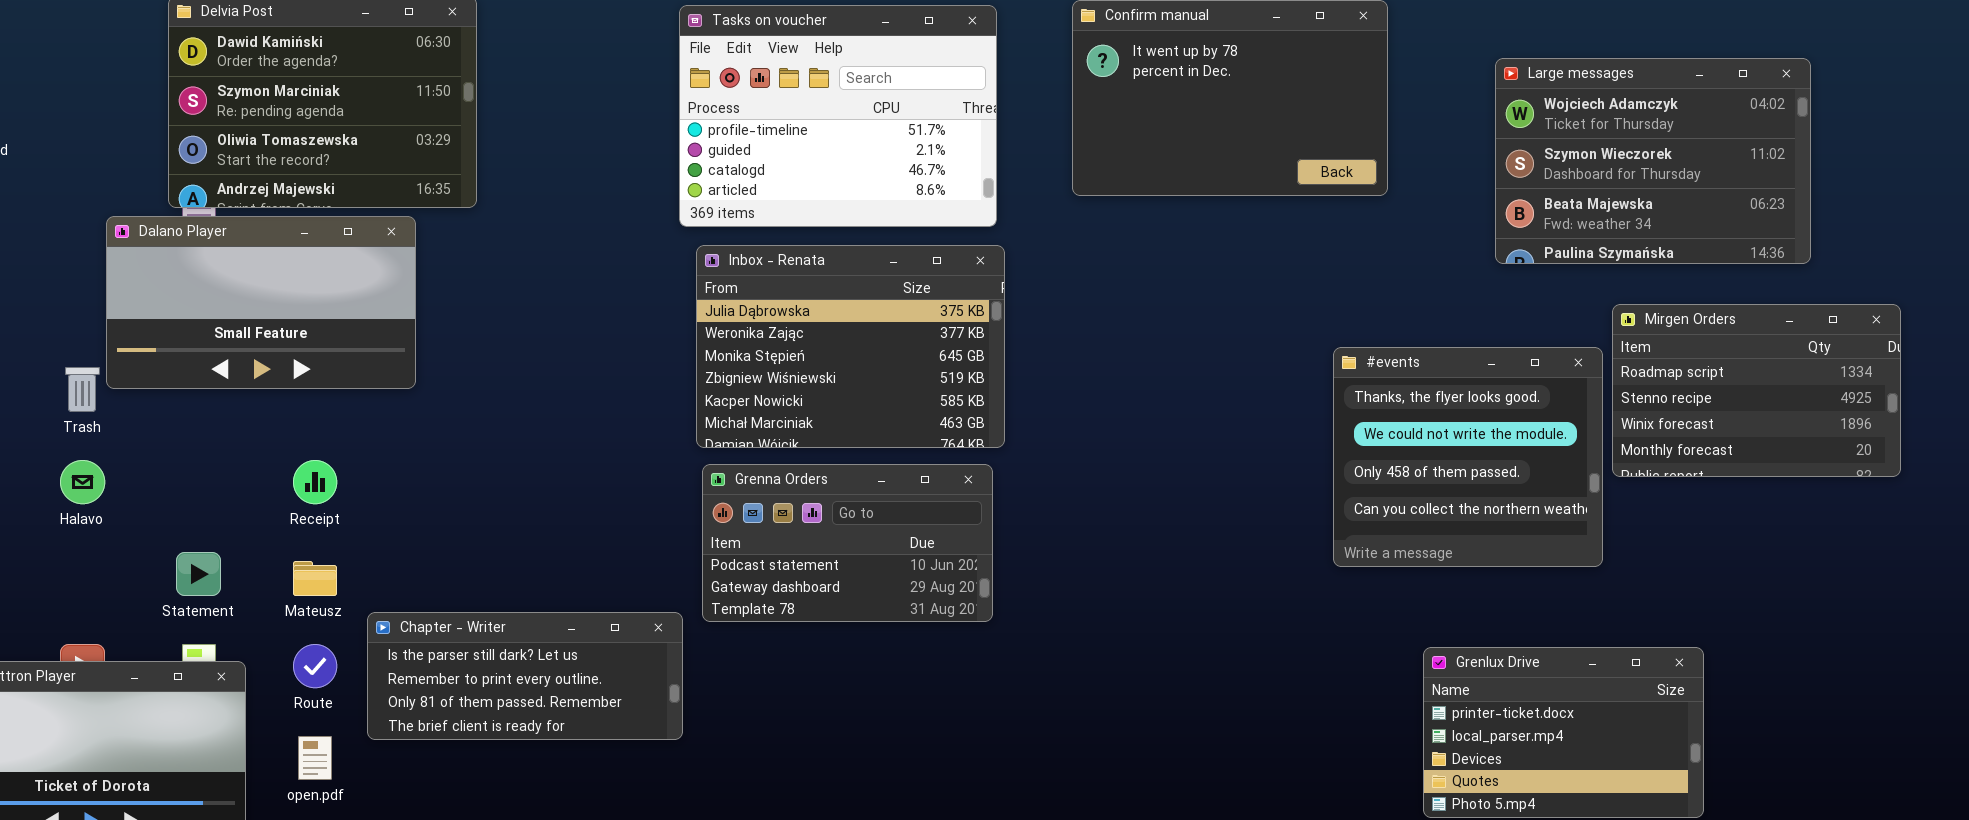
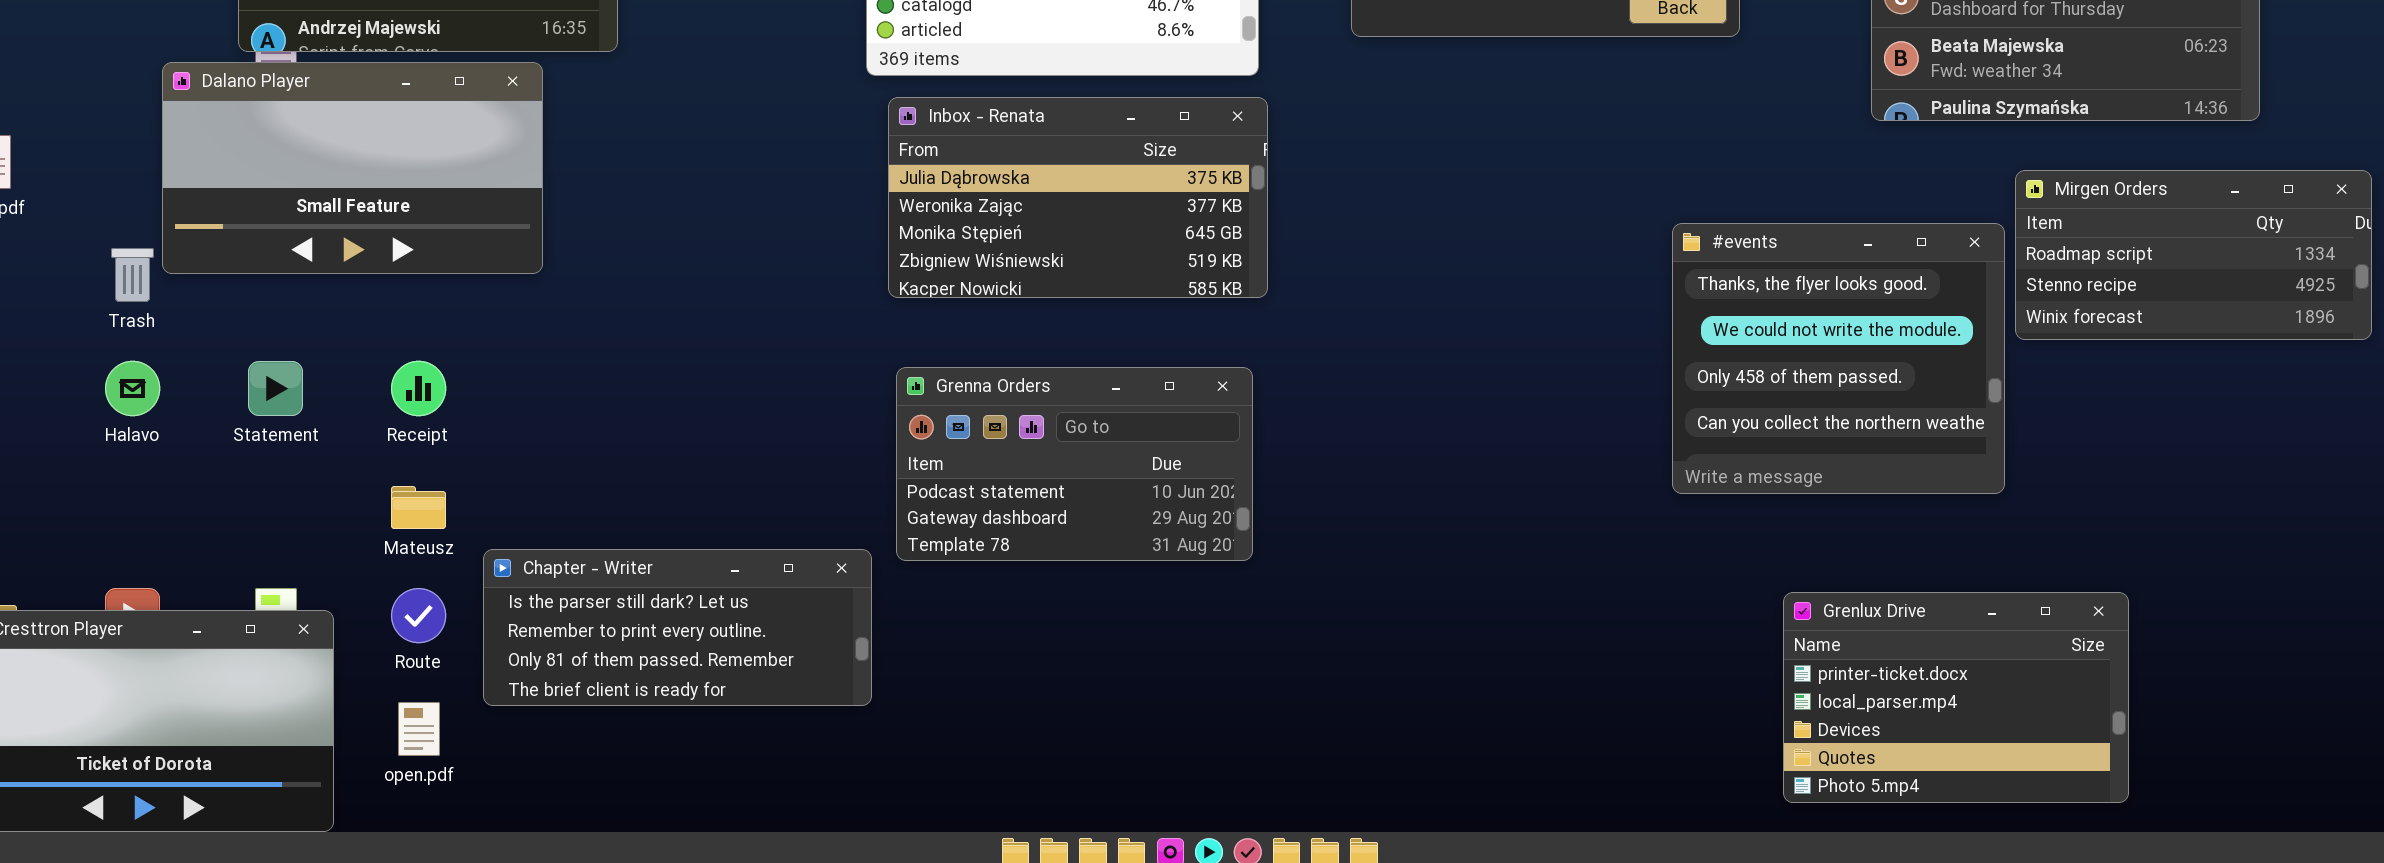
Inbox - Renata: [696,245,1005,448] -> [888,97,1268,298], resized
Mirgen Orders: [1612,304,1901,477] -> [2015,170,2372,340], resized
Statement: [176,552,221,596] -> [248,361,303,416], moved

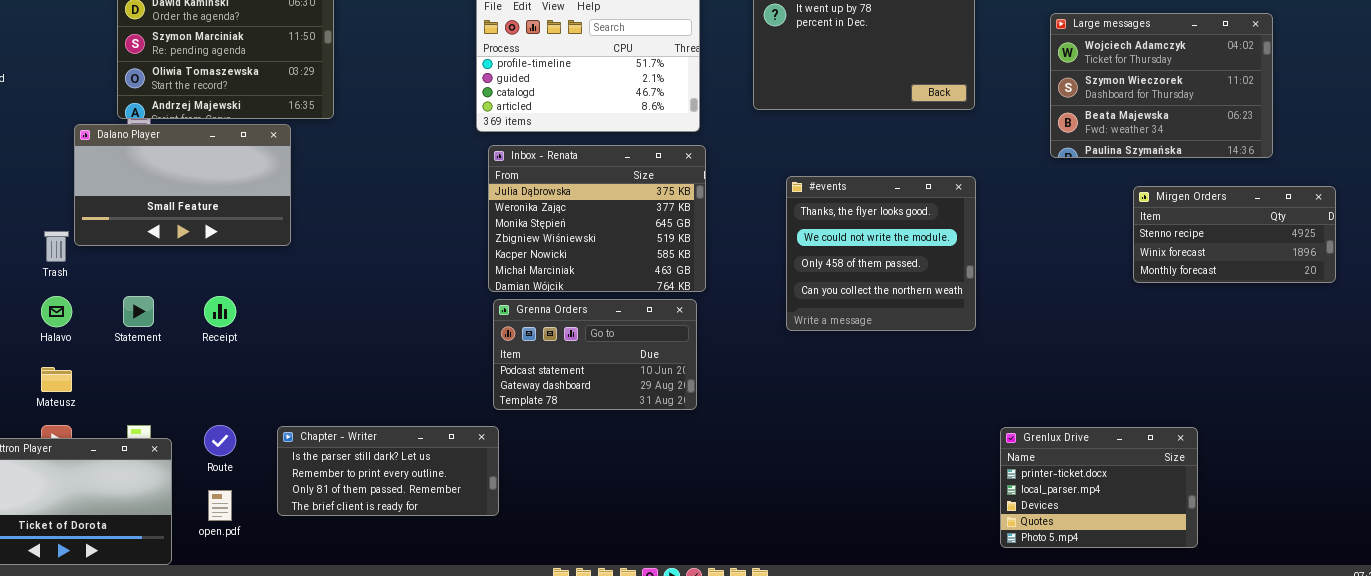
Inbox - Renata: [888,97,1268,298] -> [488,145,706,292], resized
Mirgen Orders: [2015,170,2372,340] -> [1133,186,1336,283], scrolled down 1 row
#events: [1672,223,2005,494] -> [786,176,976,331], moved
Mateusz: [391,486,446,529] -> [41,367,72,392], moved
Chapter - Writer: [483,549,872,706] -> [277,426,499,516], moved

